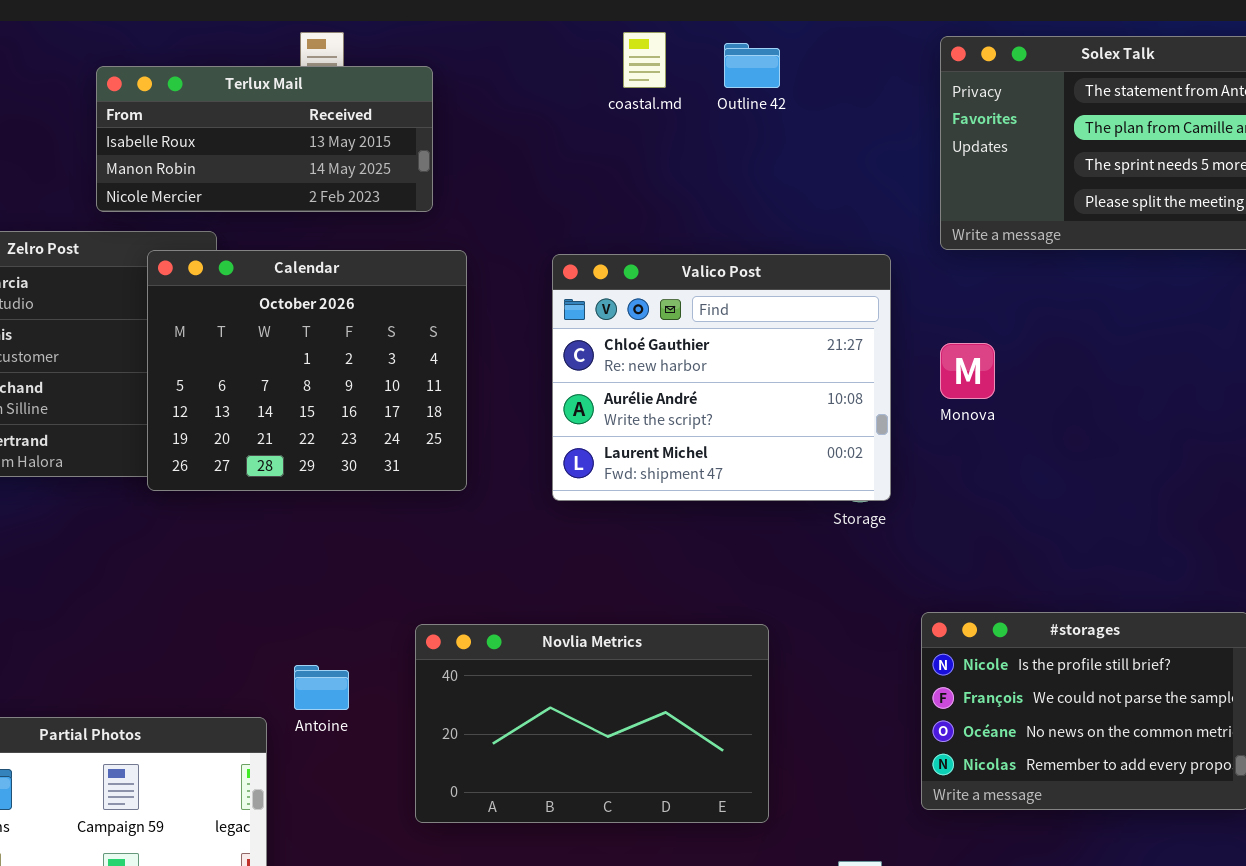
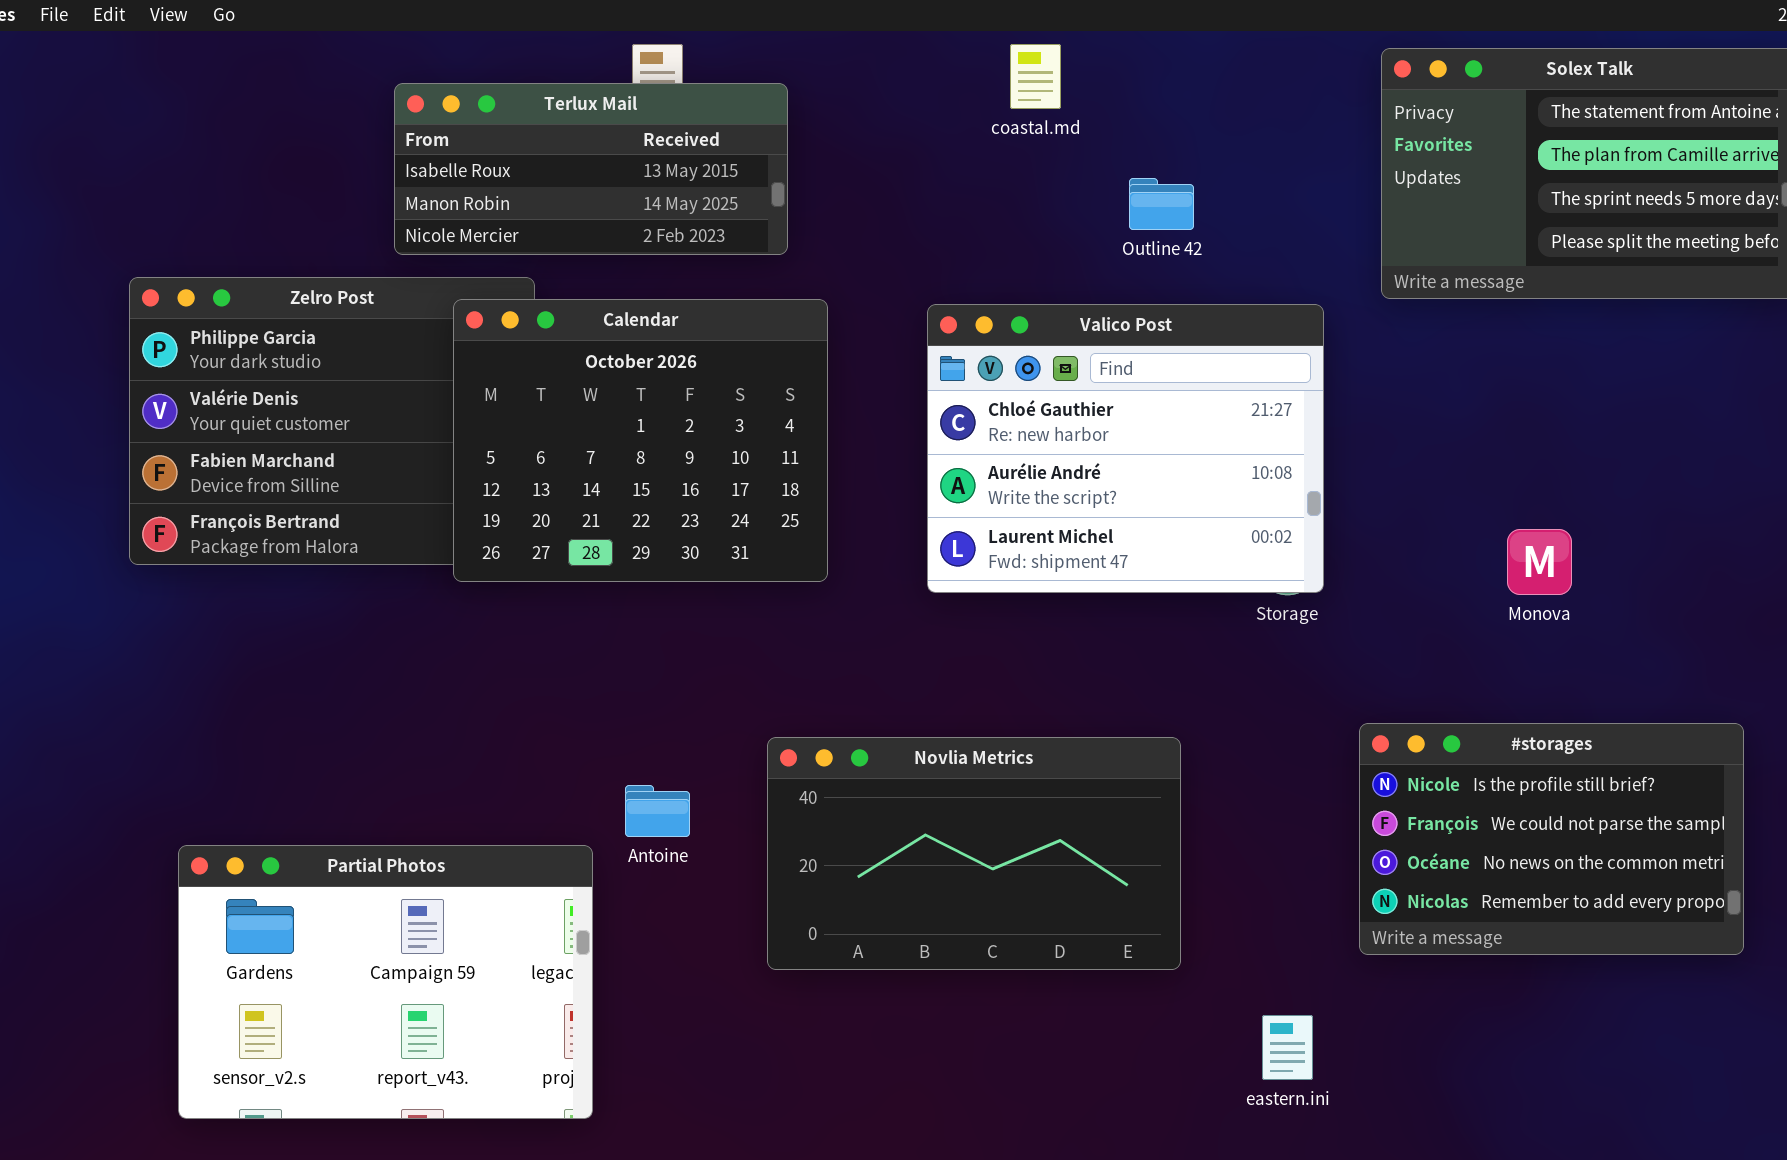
Outline 42: [724,43,780,88] -> [1129,178,1194,230], moved
Monova: [940,343,995,399] -> [1507,529,1572,595], moved

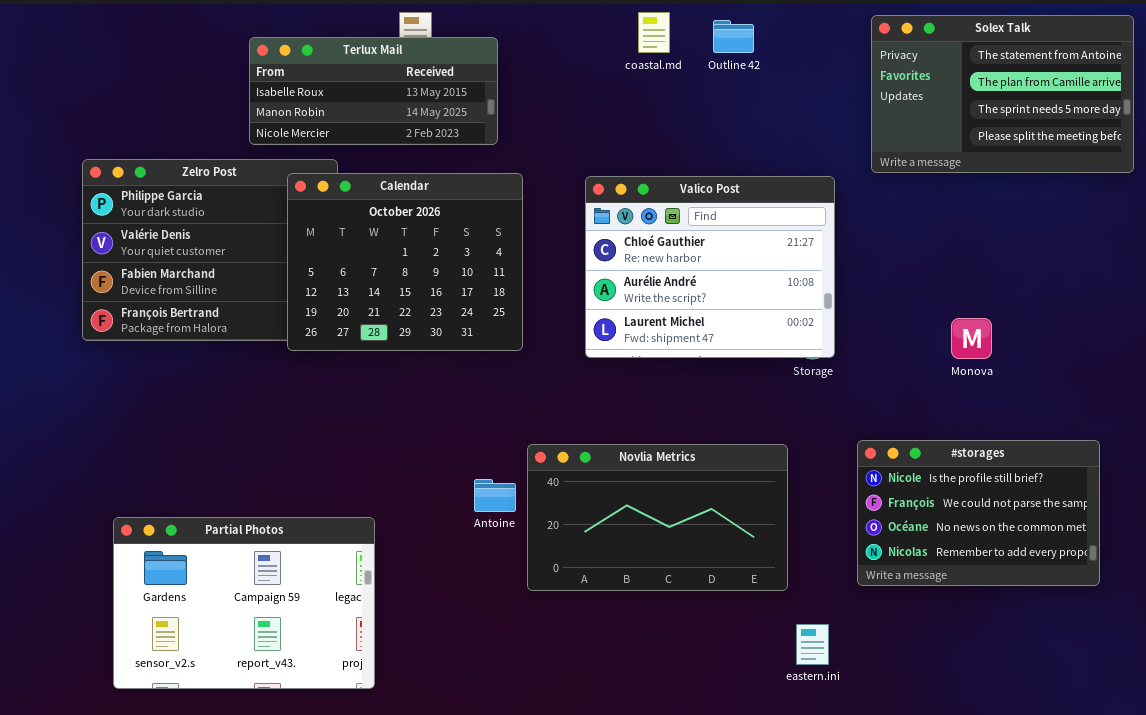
Outline 42: [1129,178,1194,230] -> [713,20,754,53], moved
Novlia Metrics: [767,737,1181,970] -> [527,444,788,591], moved
Antoine: [625,785,690,837] -> [474,479,516,512], moved

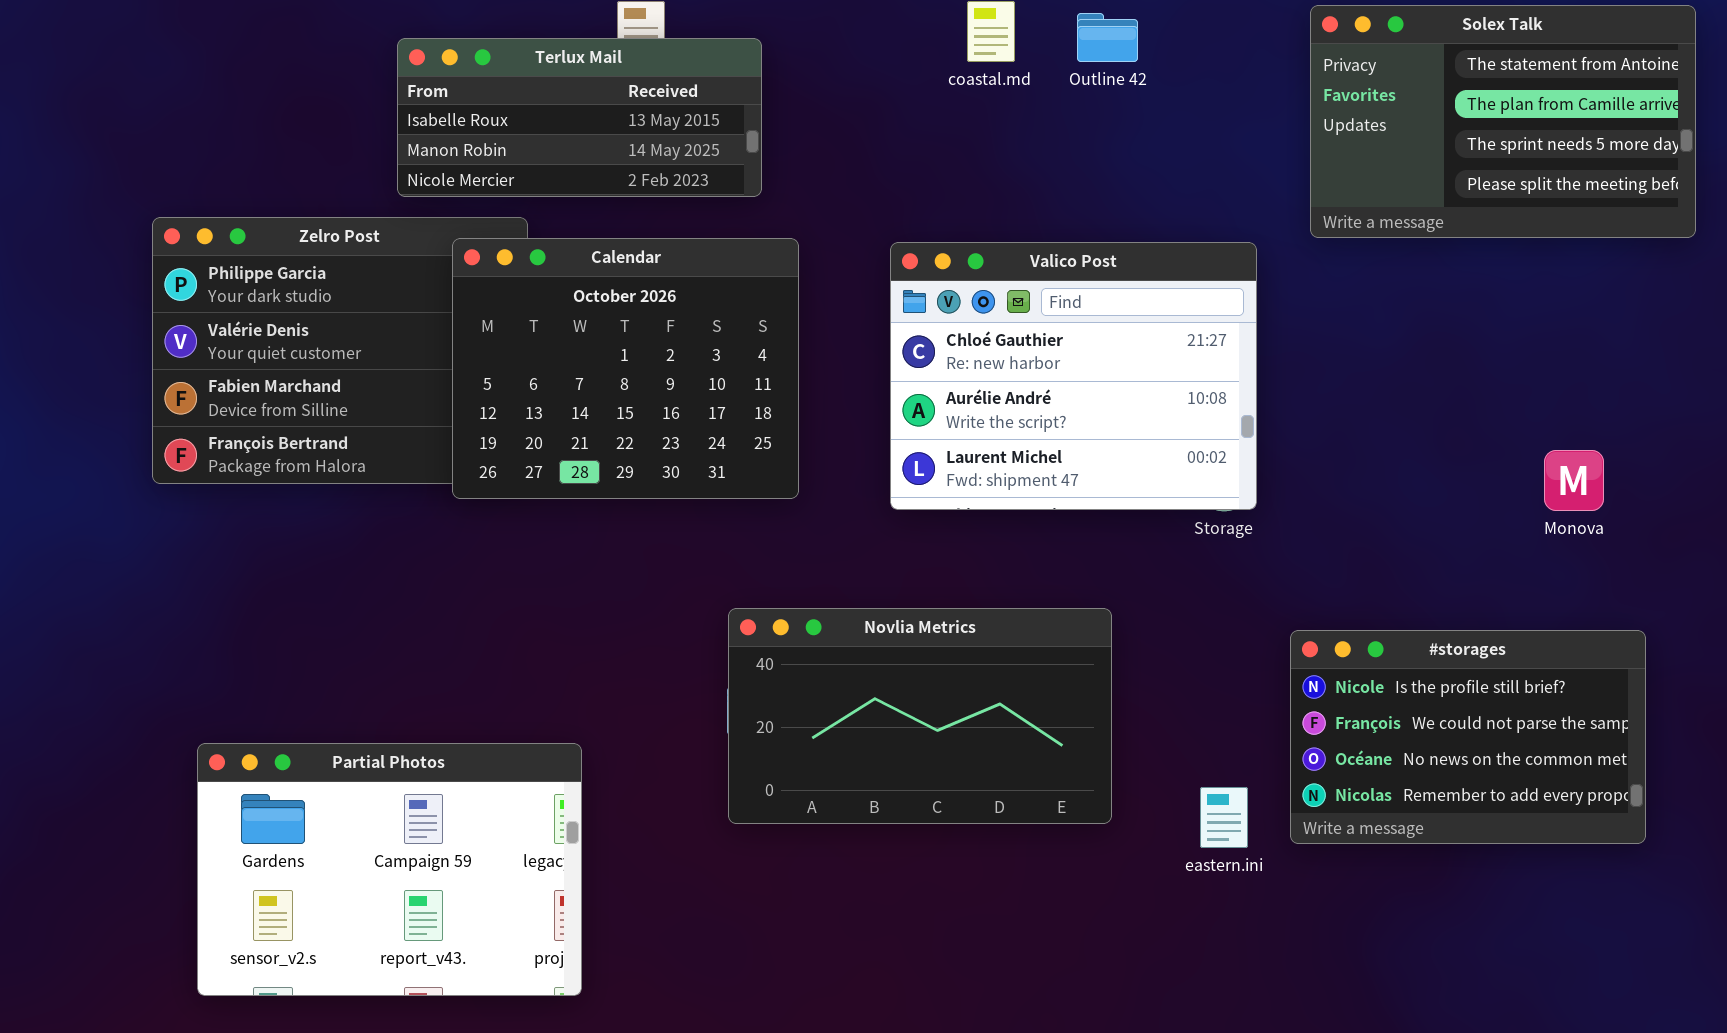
Monova: [951,318,992,359] -> [1544,450,1604,511], moved
Novlia Metrics: [527,444,788,591] -> [728,608,1112,824], moved
eastern.ini: [796,624,829,665] -> [1200,787,1248,848], moved

